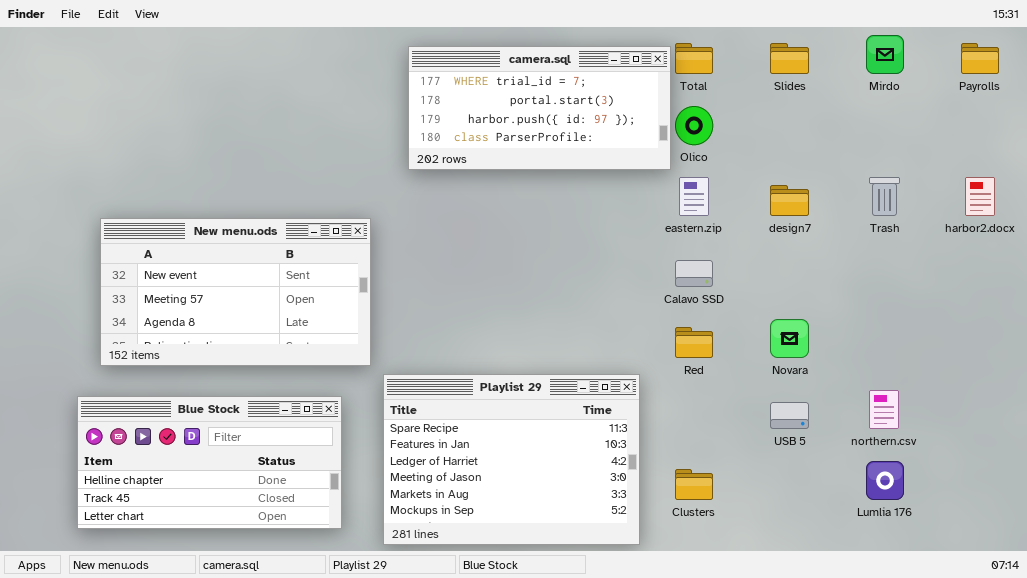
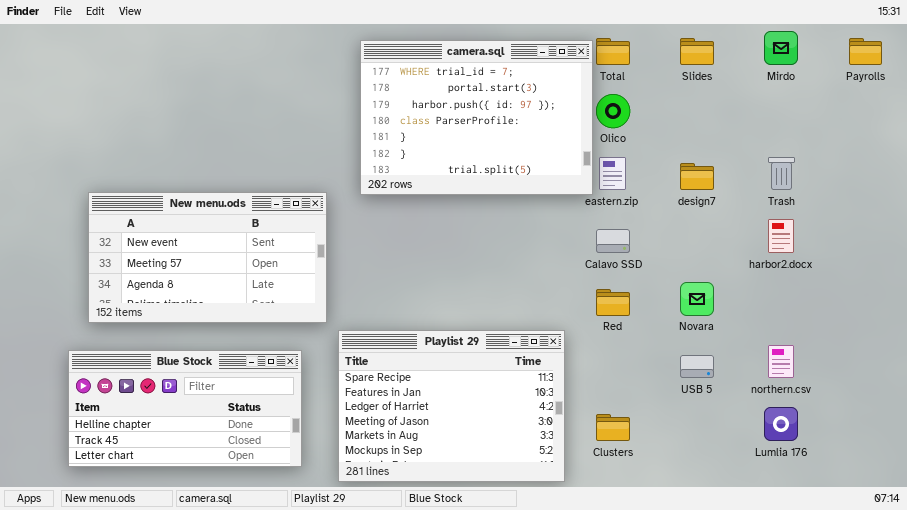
camera.sql: [408,46,671,170] -> [360,40,593,195], resized
harbor2.docx: [965,177,995,216] -> [768,219,794,253], moved

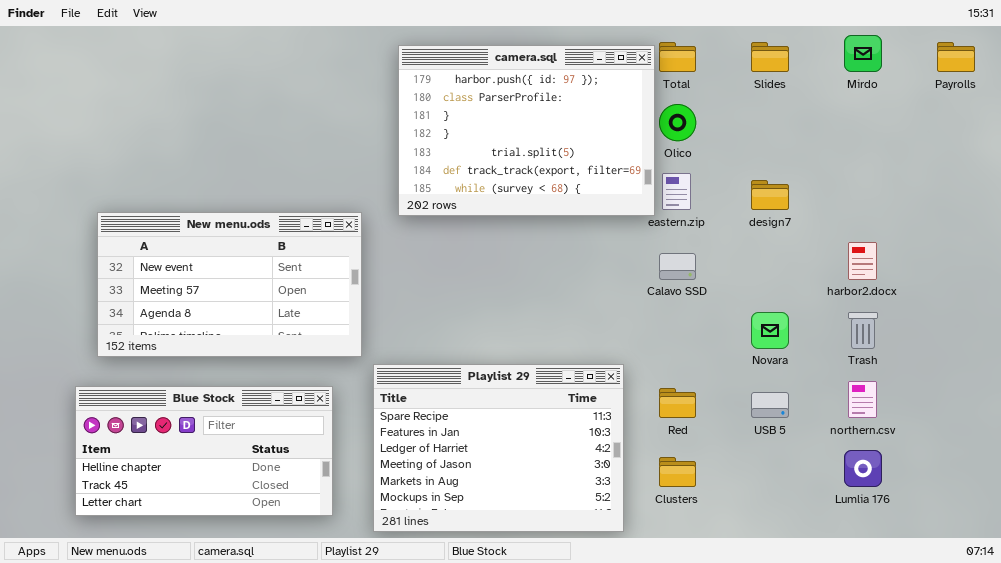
camera.sql: [360,40,593,195] -> [398,45,655,216], scrolled down 2 rows
Trash: [768,157,795,190] -> [848,312,878,349], moved
Red: [596,289,630,316] -> [659,388,696,418], moved

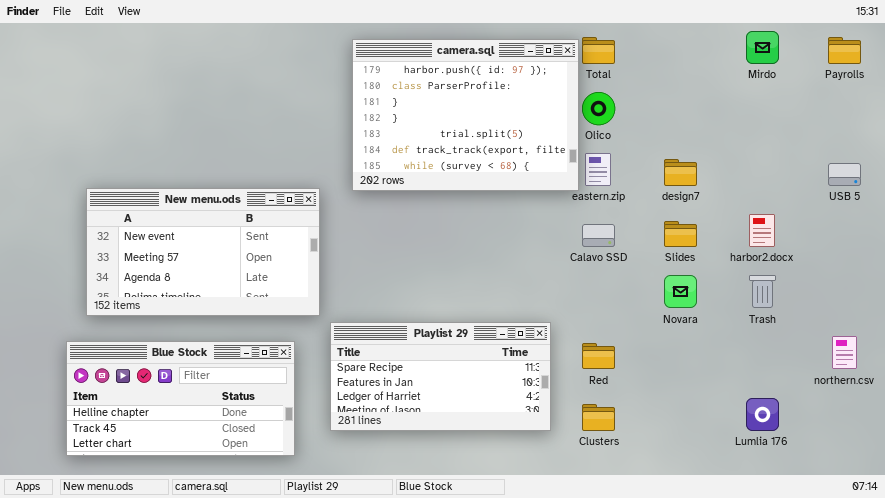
Slides: [751,42,789,72] -> [664,221,697,247], moved
Playlist 29: [373,364,624,532] -> [330,322,551,431], resized
northern.csv: [848,381,877,418] -> [832,336,857,369], moved
USB 5: [751,392,789,418] -> [828,163,861,186], moved

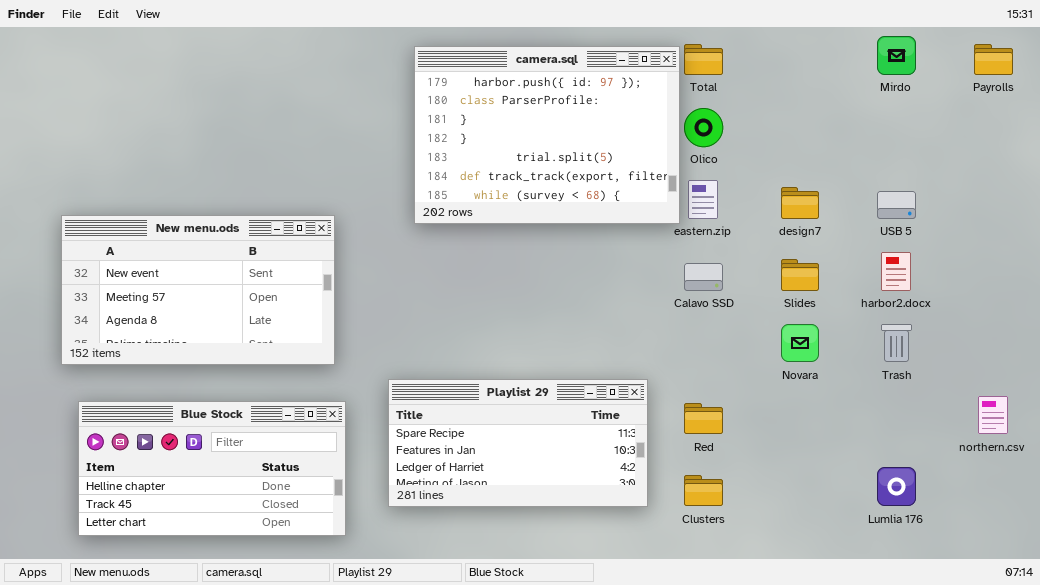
USB 5: [828,163,861,186] -> [877,191,916,219], moved
New menu.ods: [86,188,320,316] -> [61,215,335,365], moved

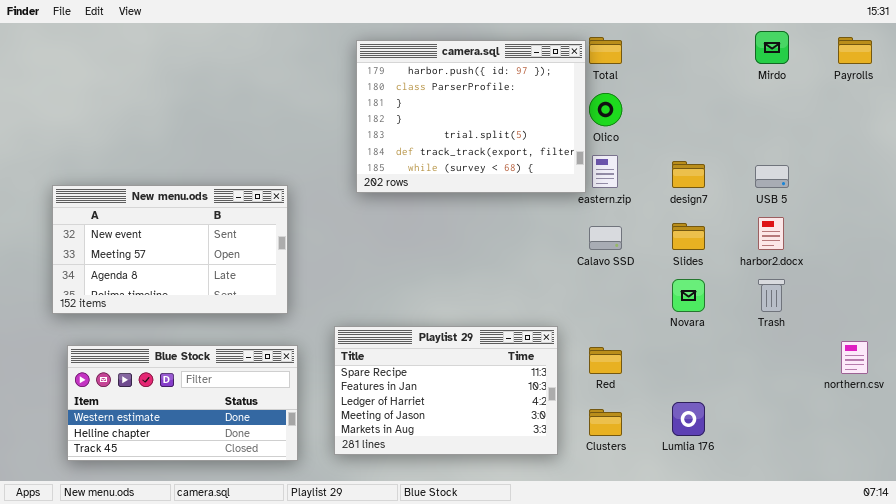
Playlist 29: [388,379,648,507] -> [334,326,558,455], resized
Blue Stock: [78,401,346,536] -> [67,345,298,461], scrolled up 1 row
Lumlia 176: [877,467,916,506] -> [672,402,705,436], moved

